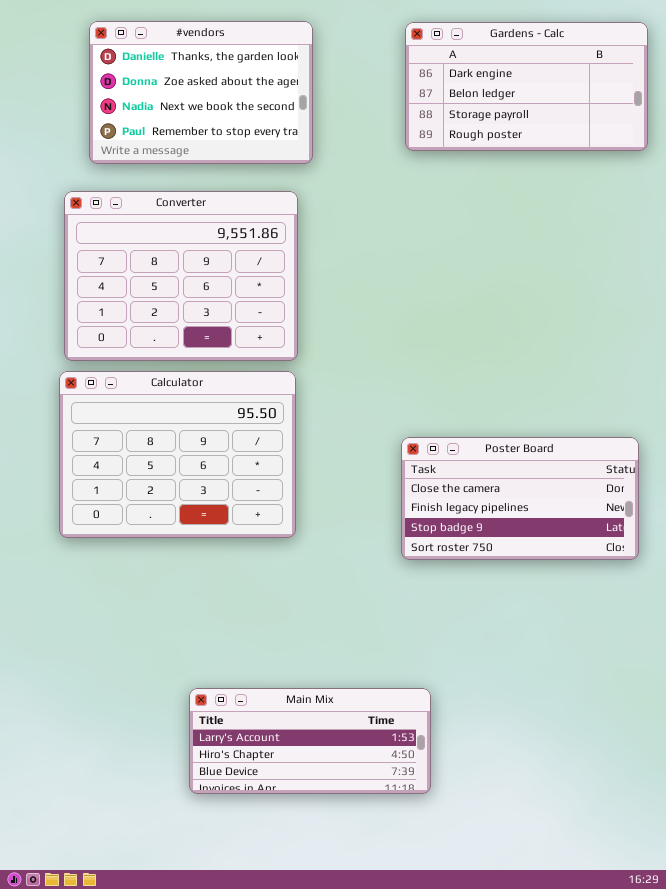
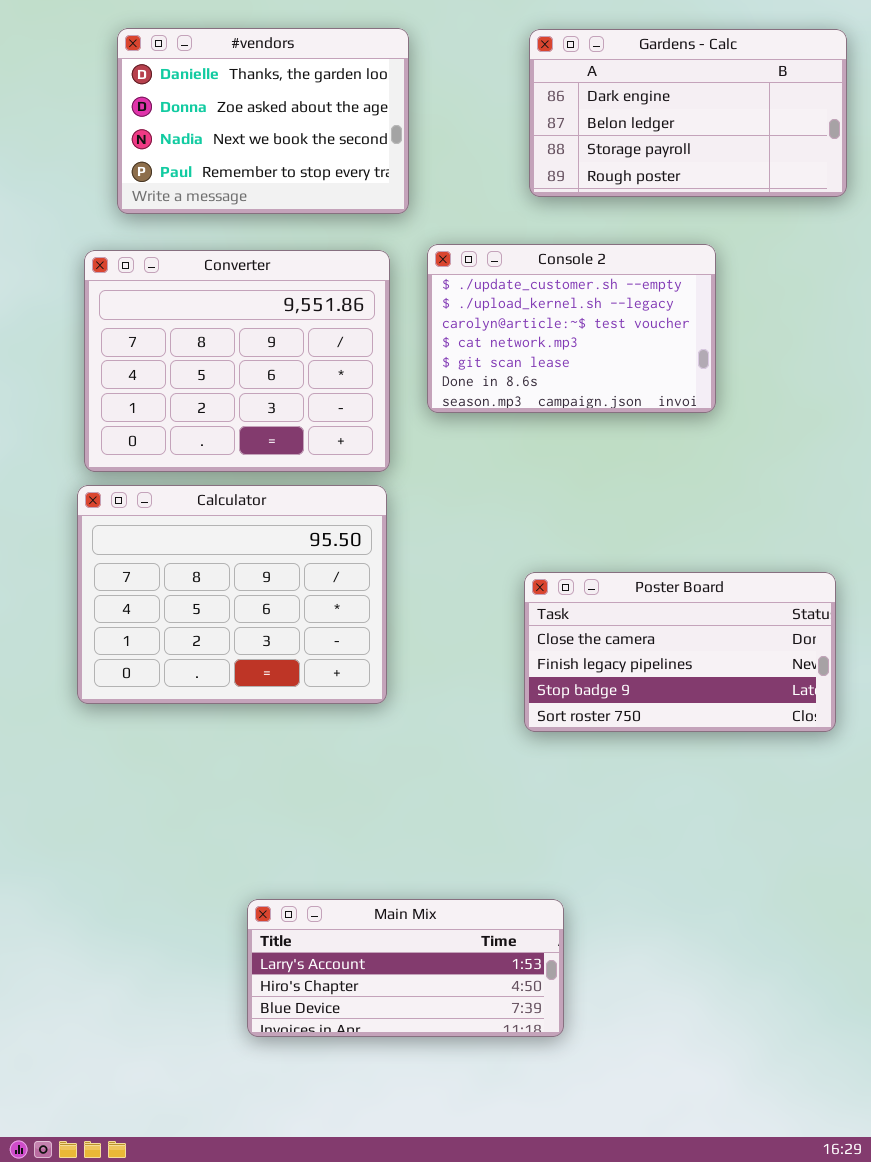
Console 2: none -> [427,244,716,413], opened

